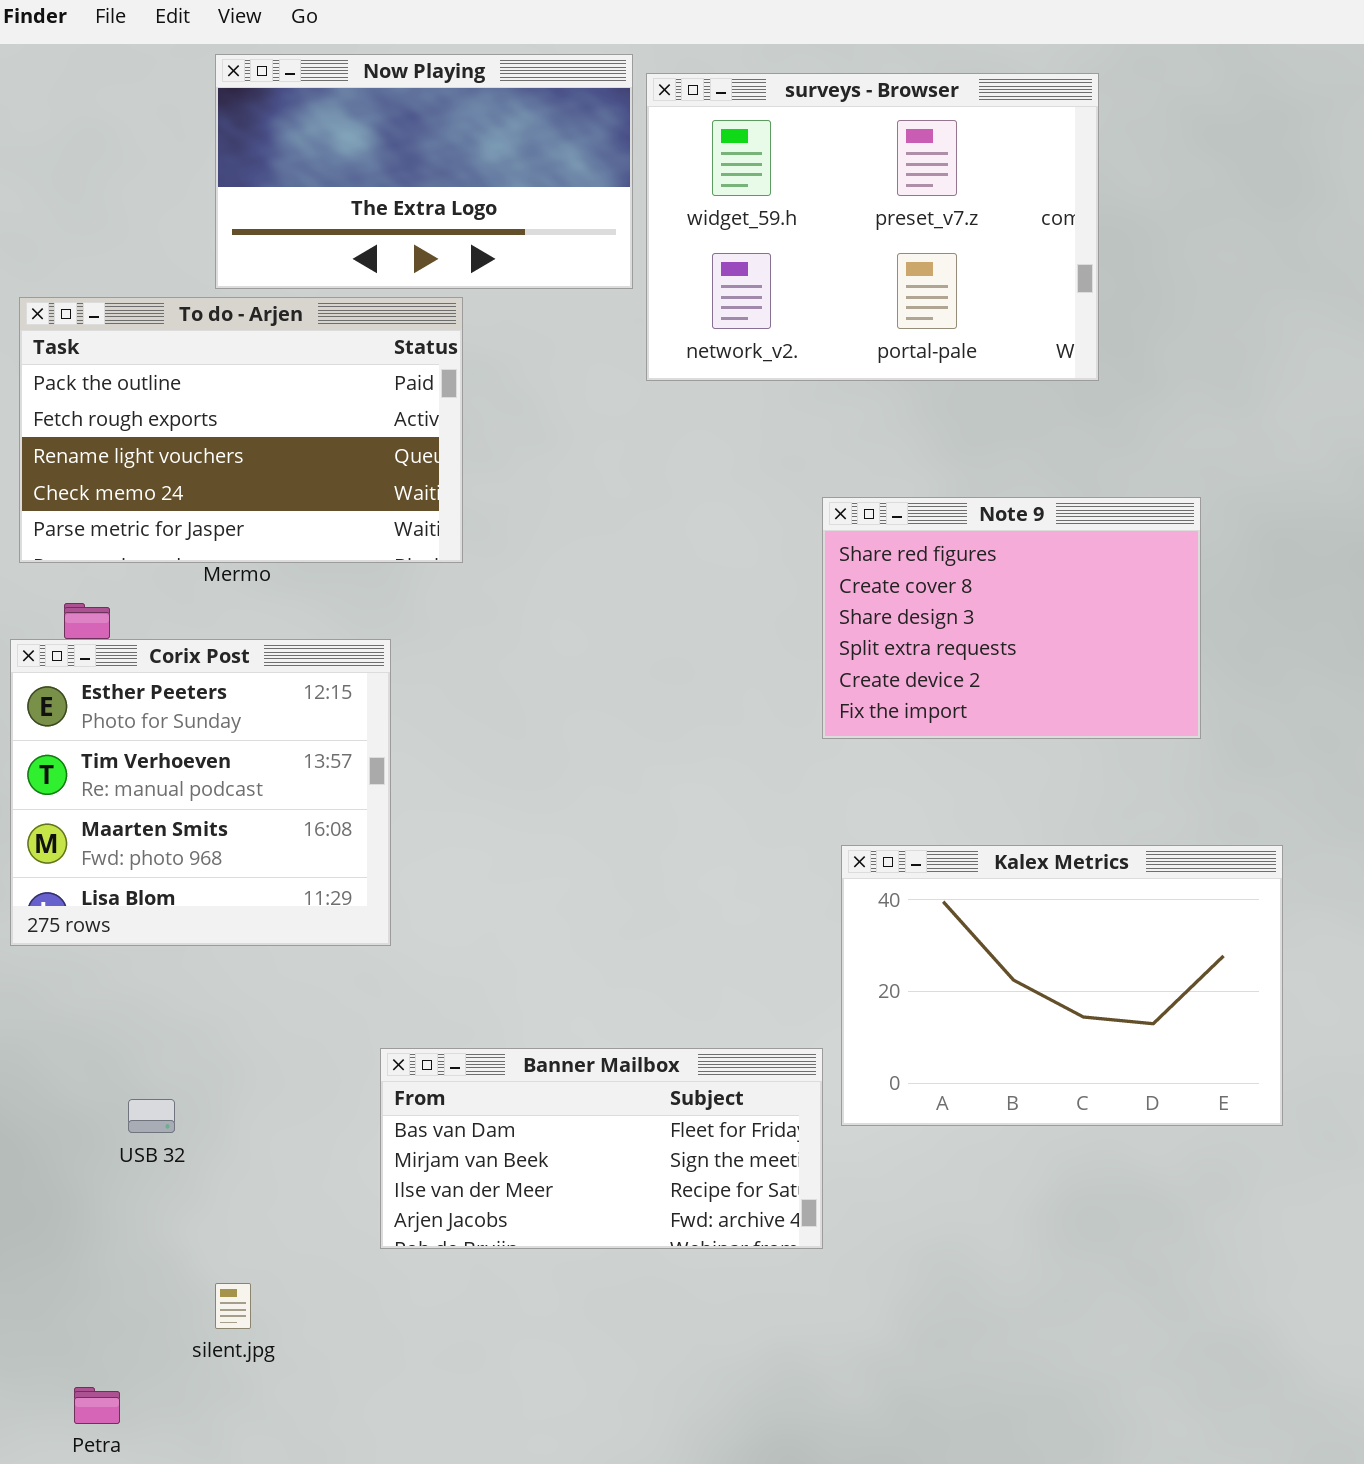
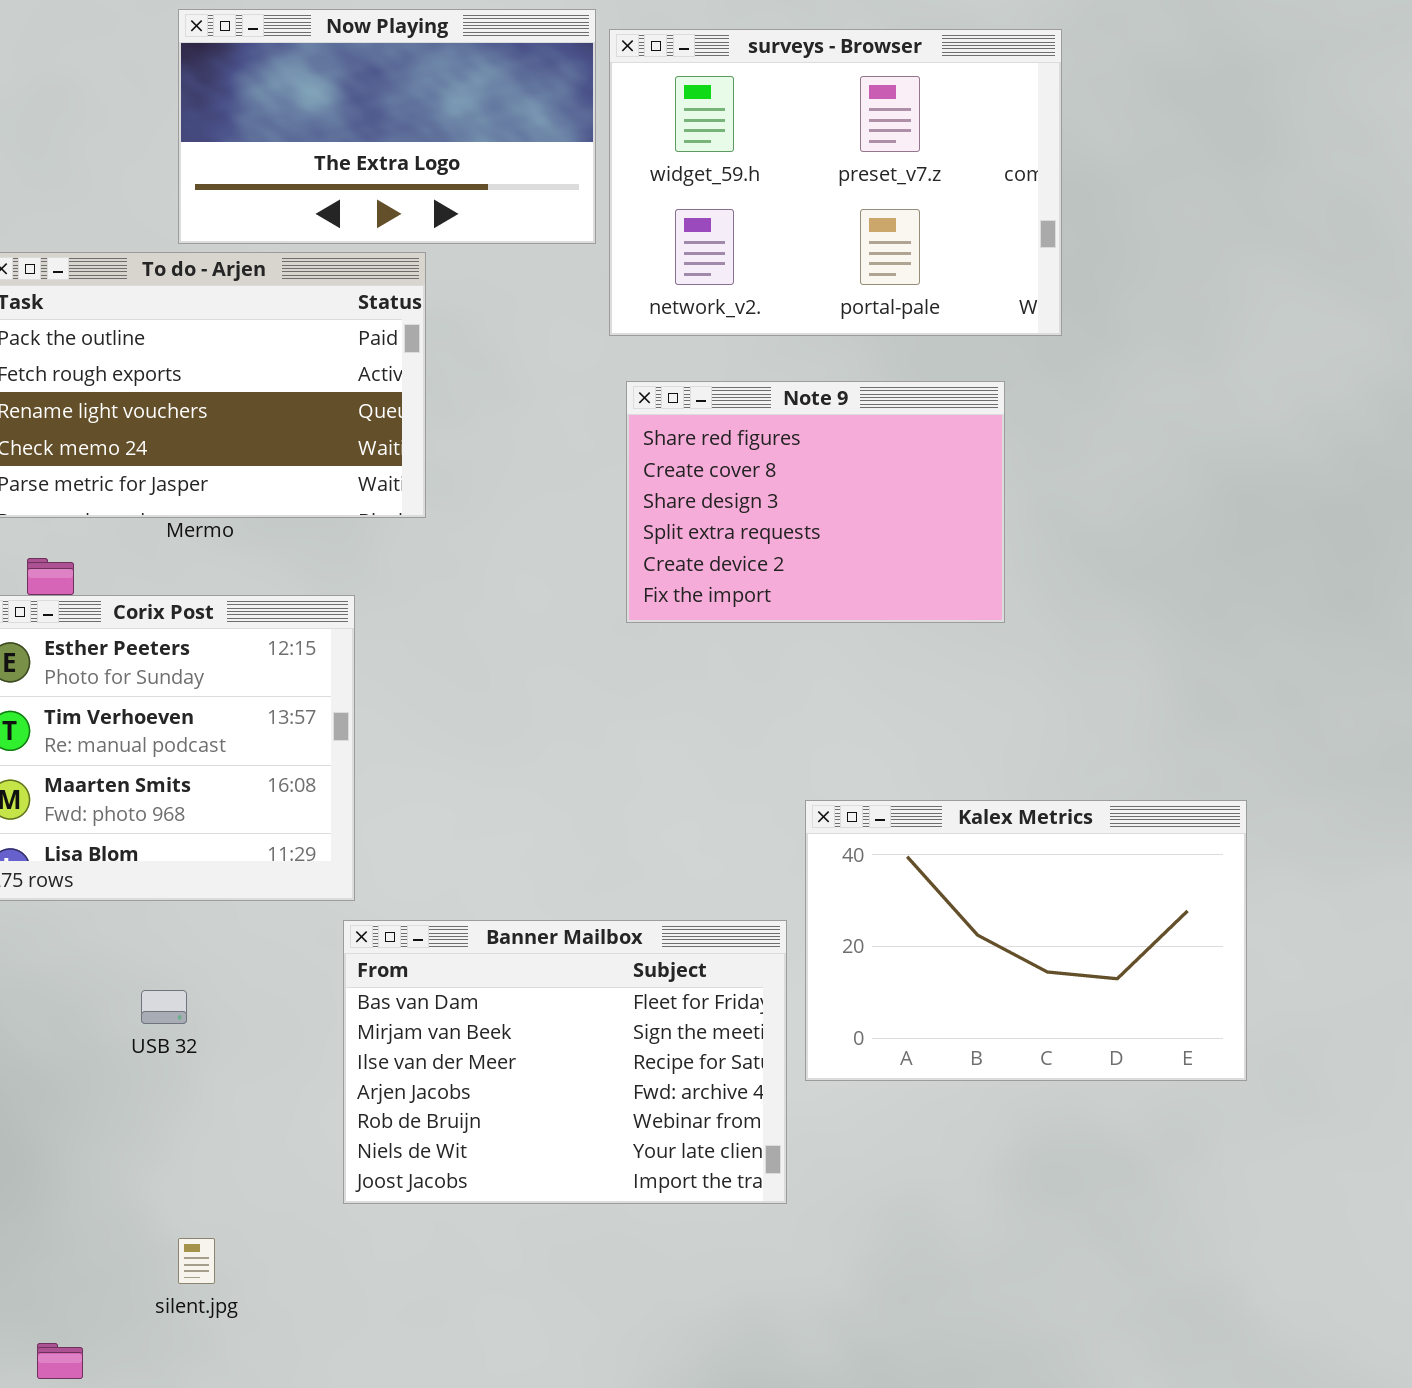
Note 9: [822,497,1201,739] -> [626,381,1005,623], moved
Banner Mailbox: [380,1048,823,1249] -> [343,920,787,1204], resized
USB 32: [128,1099,175,1133] -> [141,990,187,1024], moved

